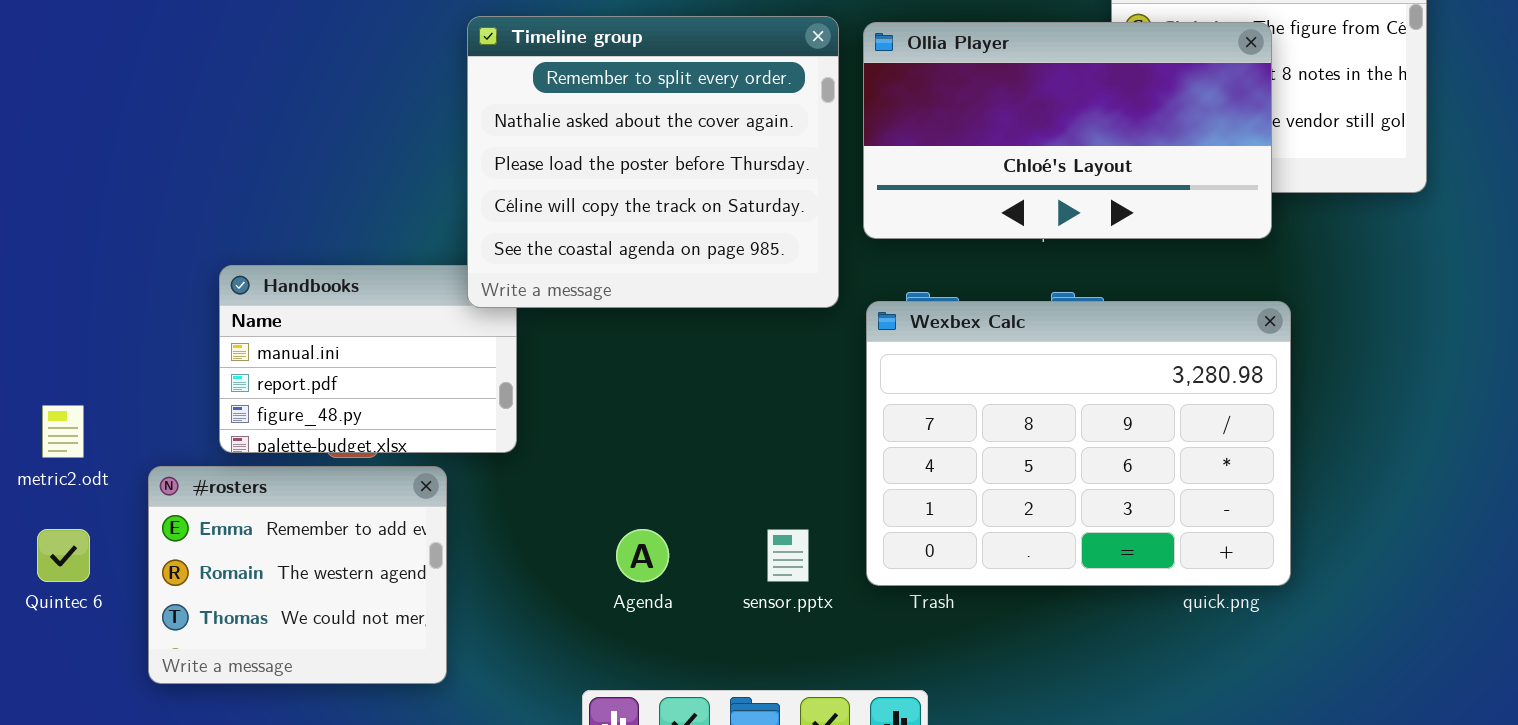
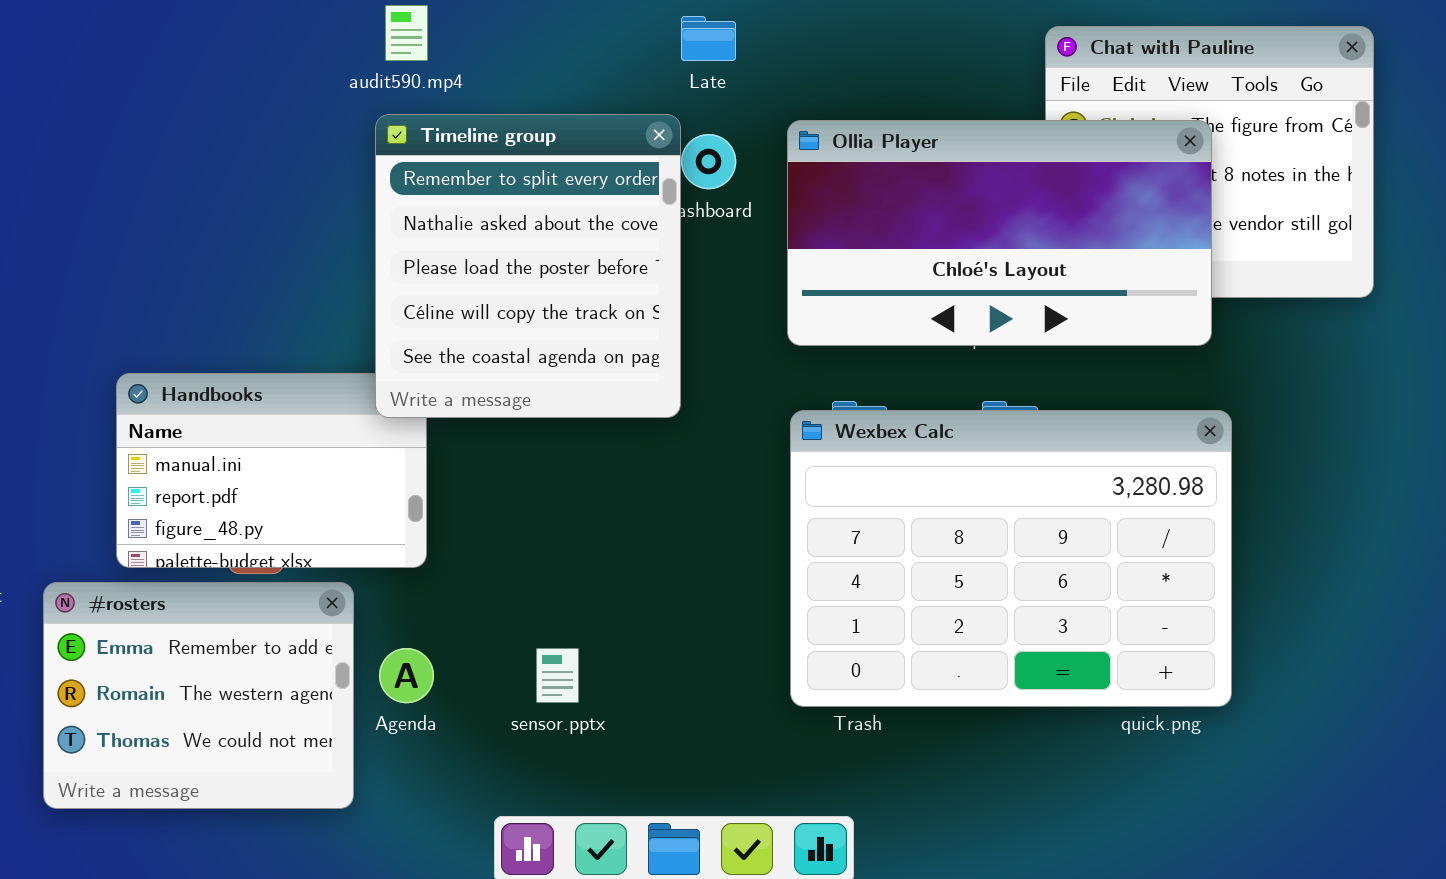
Timeline group: [467,16,839,308] -> [375,114,681,418], resized
Agenda: [616,529,669,582] -> [379,648,434,703], moved
sensor.pptx: [767,529,809,582] -> [536,648,579,703], moved

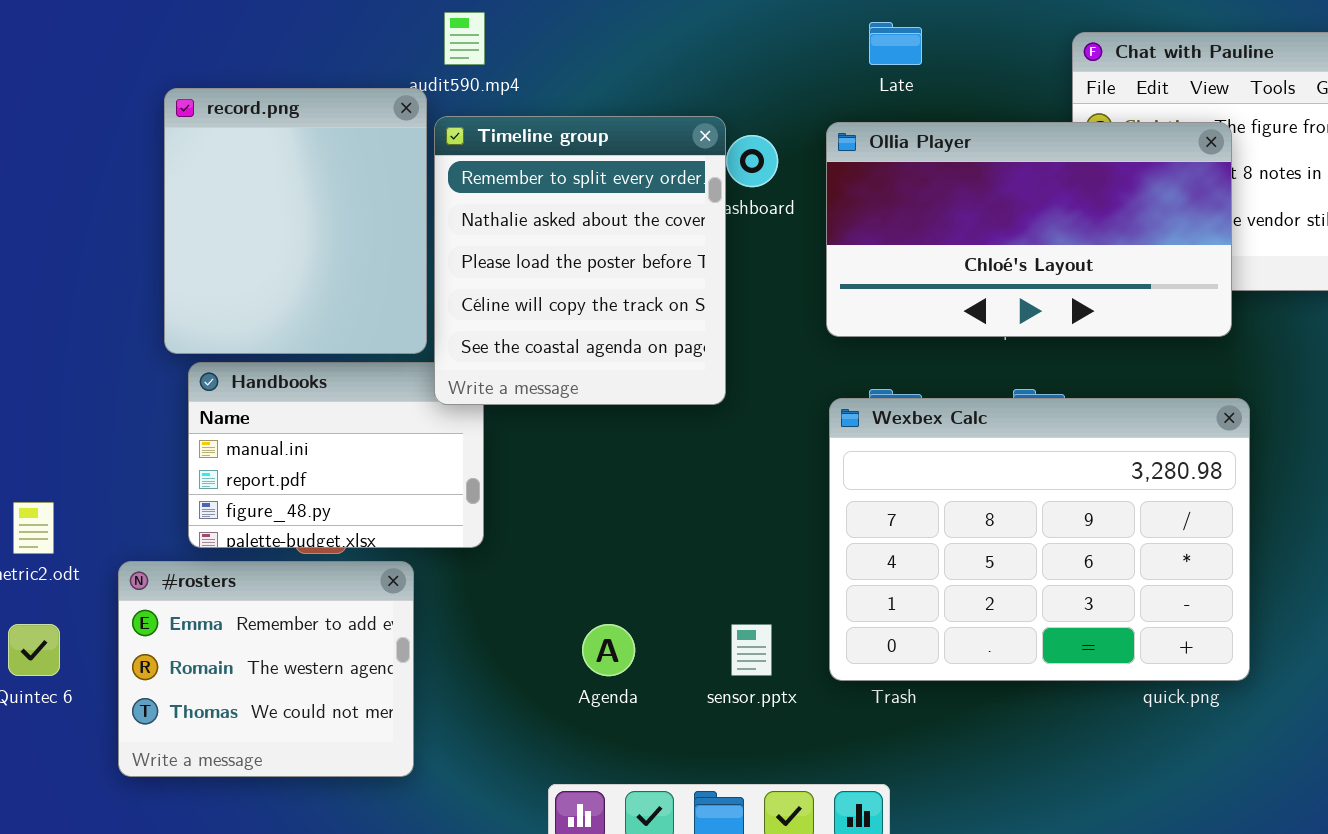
Late: [681,16,736,61] -> [869,22,922,65], moved
record.png: none -> [164,88,427,354], opened
Agenda: [379,648,434,703] -> [582,624,635,676], moved
sensor.pptx: [536,648,579,703] -> [731,624,772,676], moved

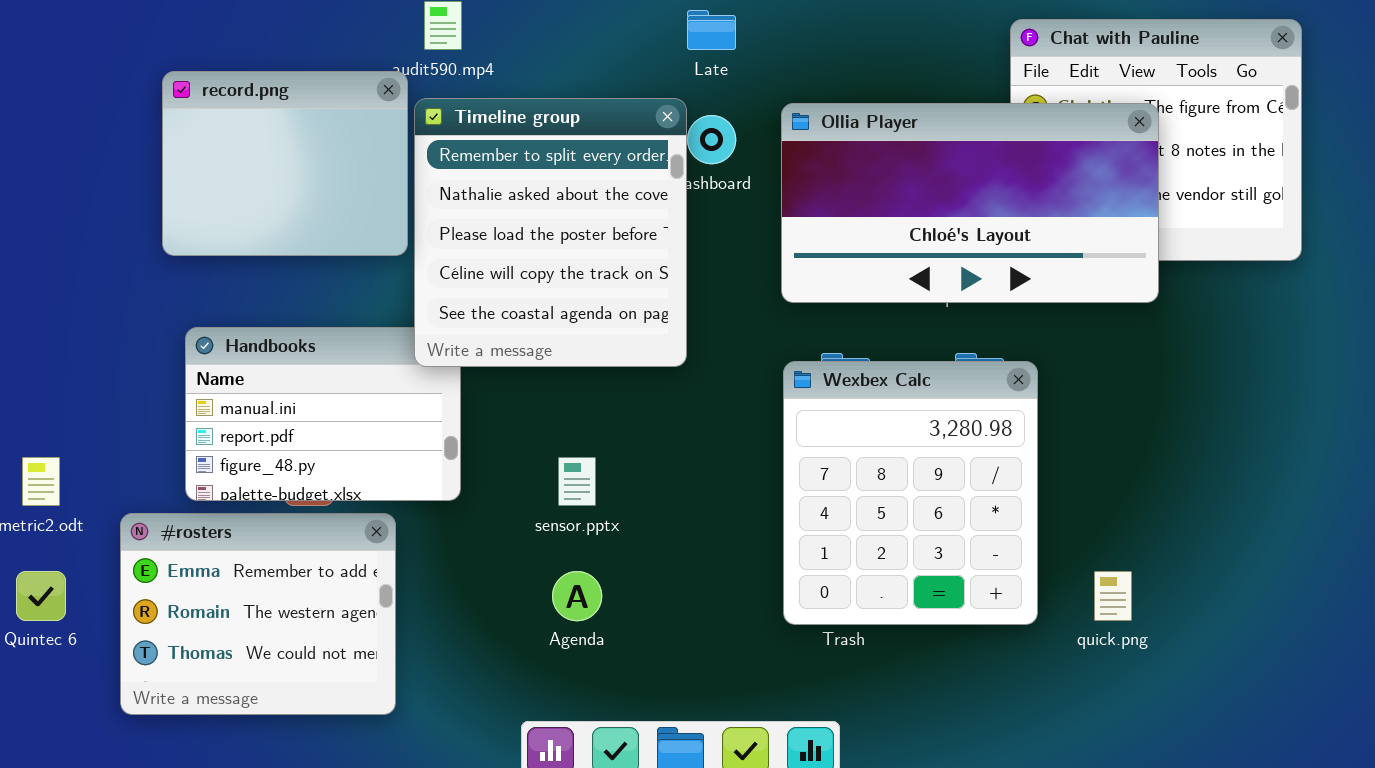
Late: [869,22,922,65] -> [687,10,736,50], moved
record.png: [164,88,427,354] -> [162,71,408,256], resized
Wexbex Calc: [829,398,1250,681] -> [783,361,1038,625], resized
sensor.pptx: [731,624,772,676] -> [558,457,596,506], moved

